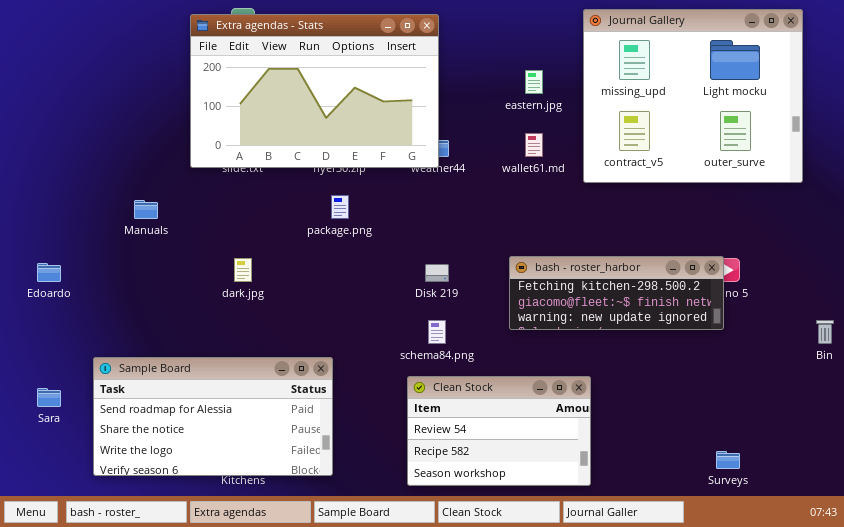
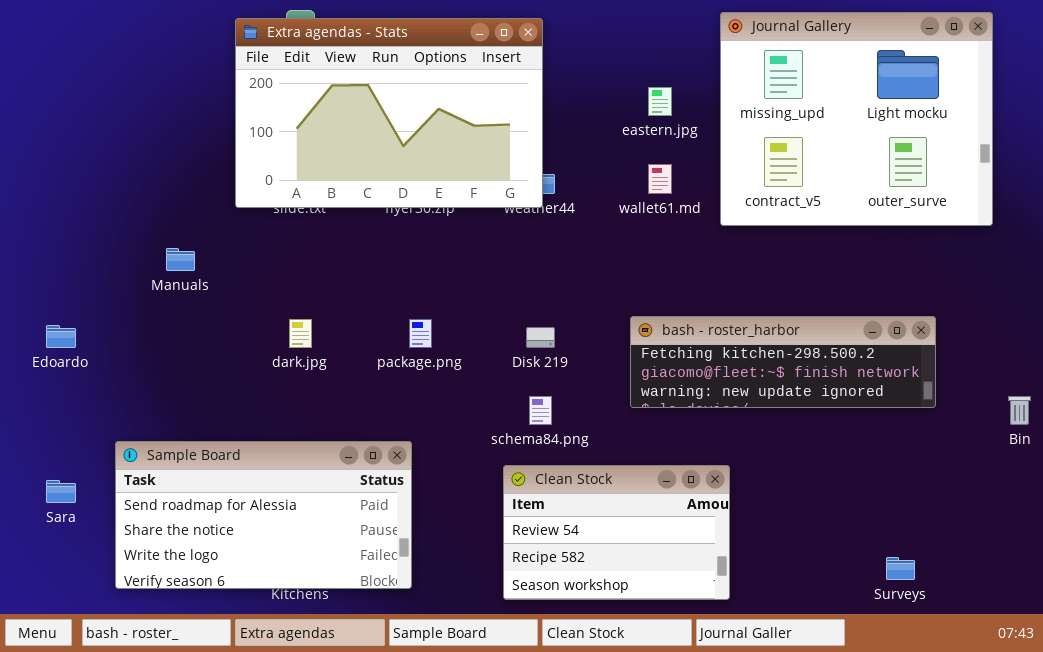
package.png: [331,195,349,219] -> [409,319,432,348], moved
bash - roster_harbor: [509,256,724,330] -> [630,316,936,408], resized

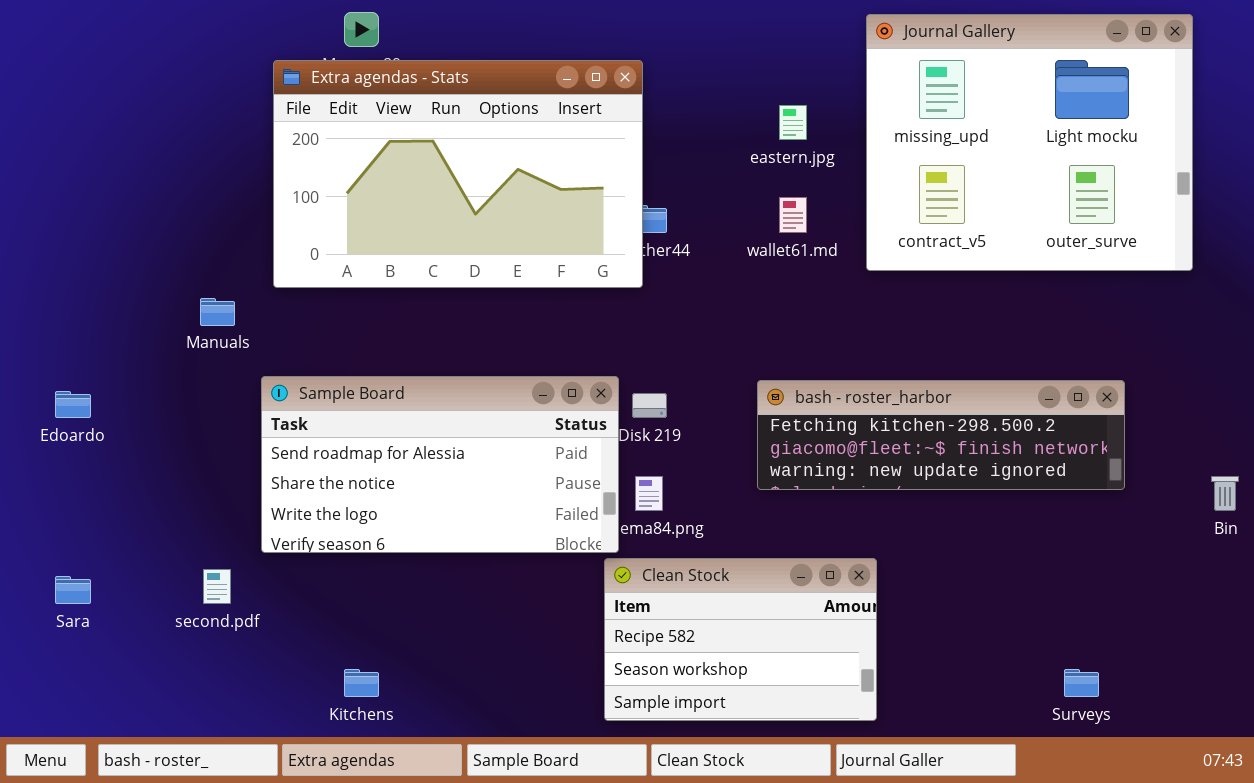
Extra agendas - Stats: [235,18,543,208] -> [273,60,643,288], moved
Sample Board: [115,441,412,589] -> [261,376,619,553], moved
Clean Stock: [503,465,730,600] -> [604,558,877,721], scrolled down 1 row

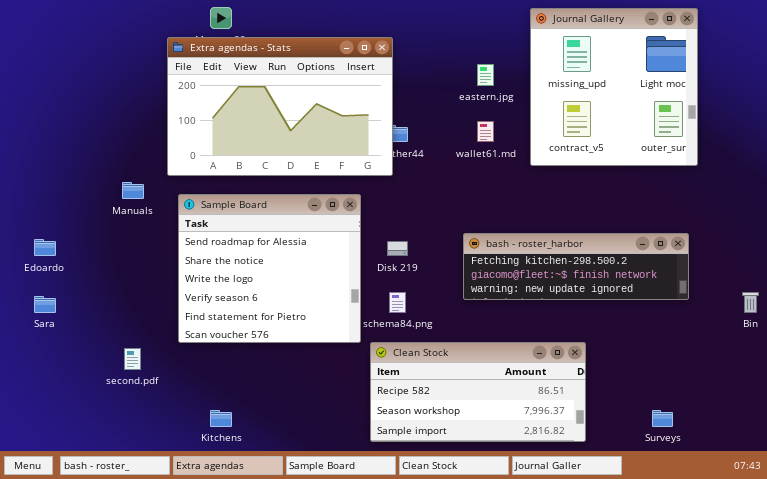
Journal Gallery: [866,14,1193,271] -> [530,8,698,166], resized
Sample Board: [261,376,619,553] -> [178,194,361,343], moved, resized
Clean Stock: [604,558,877,721] -> [370,342,586,442], resized
Sara: [55,576,91,604] -> [34,296,56,313], moved

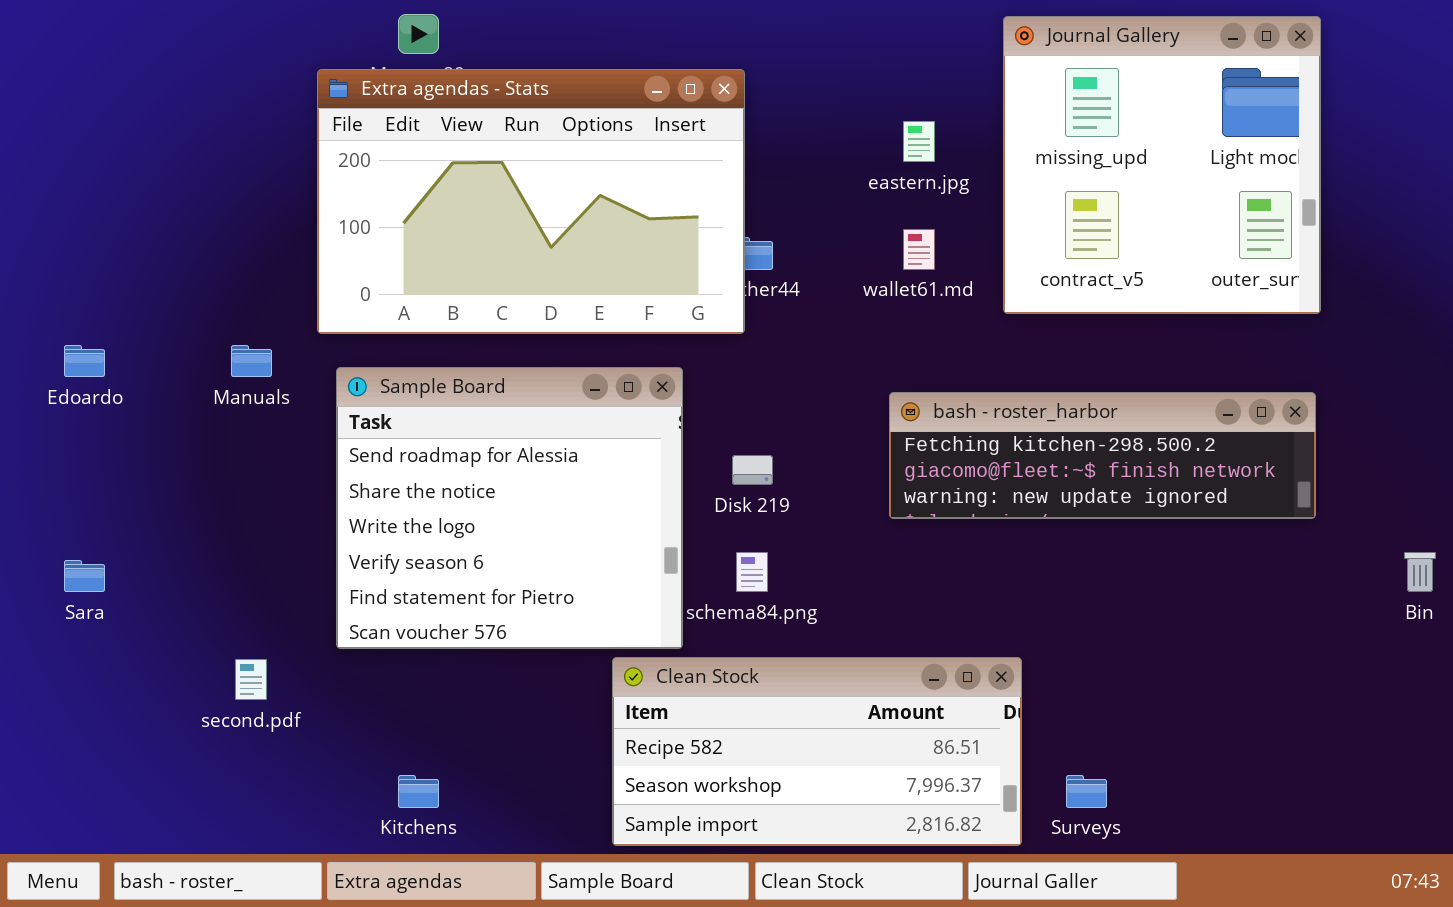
bash - roster_harbor: [463,233,689,300] -> [889,392,1316,519], moved
Edoardo: [34,239,56,256] -> [64,345,105,377], moved
Clean Stock: [370,342,586,442] -> [612,657,1022,846], moved
Surveys: [652,410,673,427] -> [1066,775,1107,808], moved

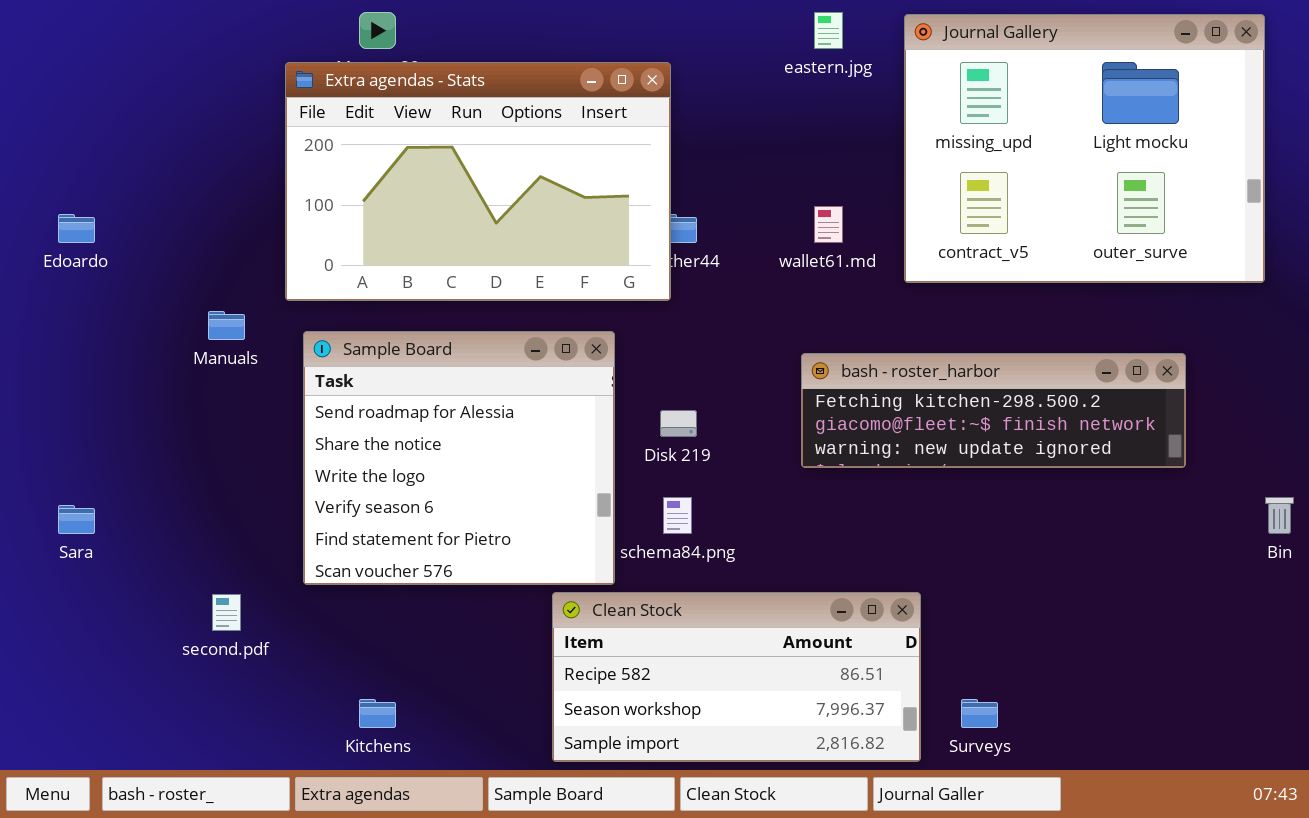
Journal Gallery: [1003,16,1321,314] -> [904,14,1265,283], resized
eastern.jpg: [903,121,935,162] -> [814,12,843,49], moved
Edoardo: [64,345,105,377] -> [58,214,95,243], moved

